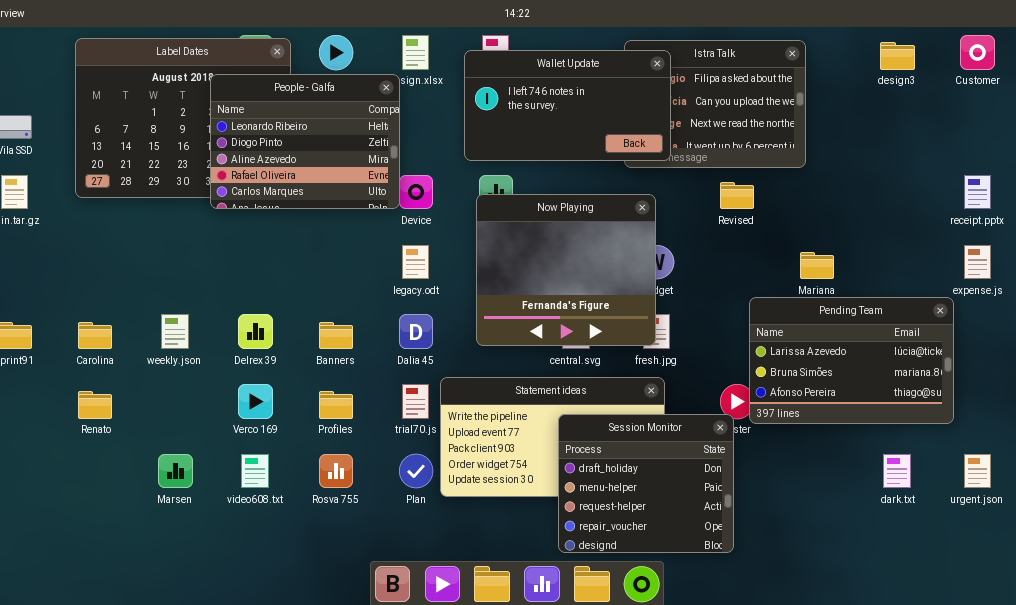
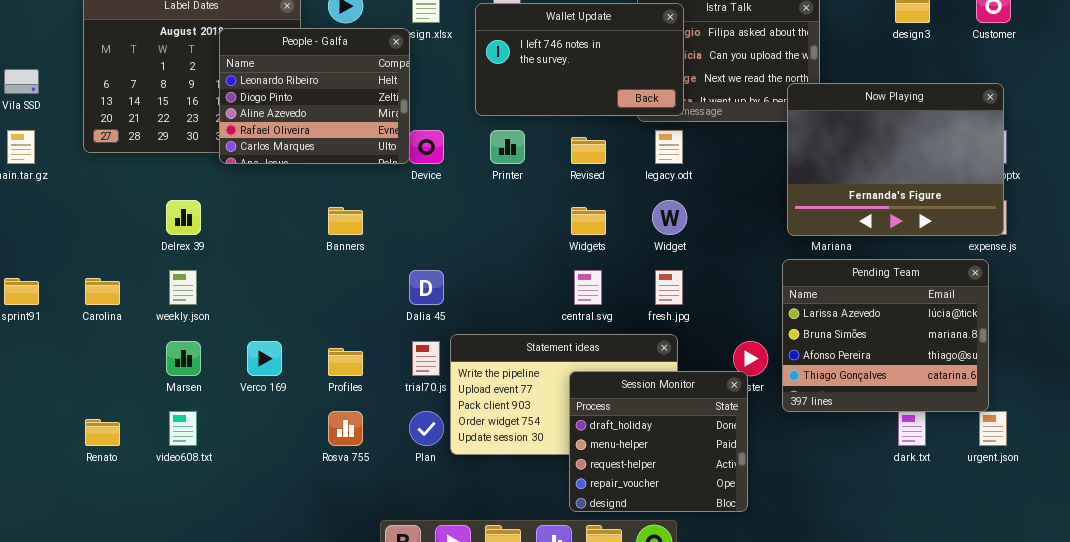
Revised: [720,182,754,209] -> [571,137,606,164], moved
Now Playing: [476,194,656,346] -> [787,83,1004,236], moved, resized
legacy.odt: [402,245,429,279] -> [655,130,683,164], moved
Pending Team: [749,297,954,424] -> [782,259,989,412], moved, resized
Delrex 39: [238,314,273,349] -> [166,200,201,235], moved
Banners: [319,322,353,349] -> [328,207,363,235], moved
Renato: [78,391,112,419] -> [85,419,120,446], moved
Marsen: [158,454,193,488] -> [166,341,201,376], moved
video608.txt: [241,454,269,488] -> [169,411,197,446], moved

